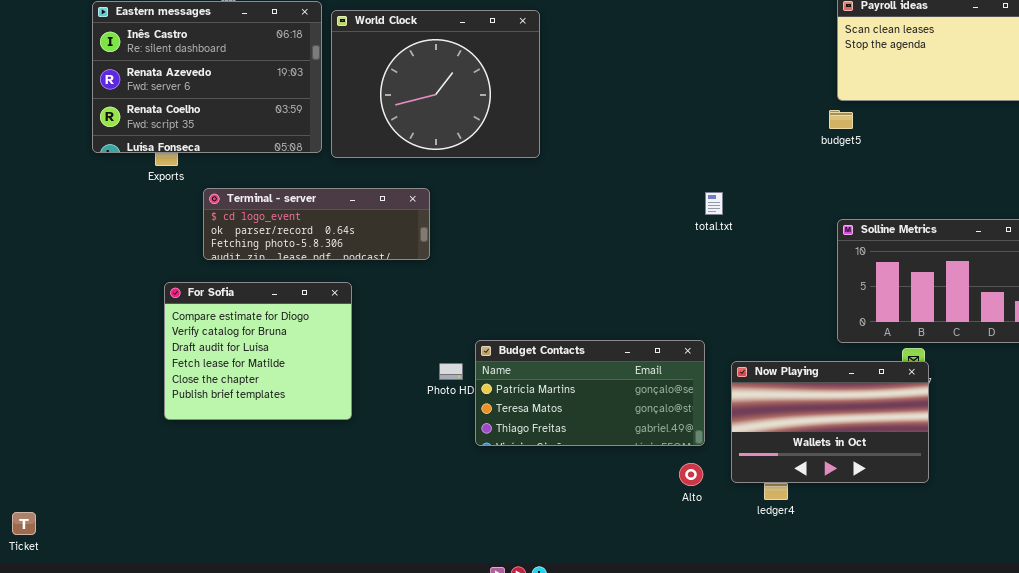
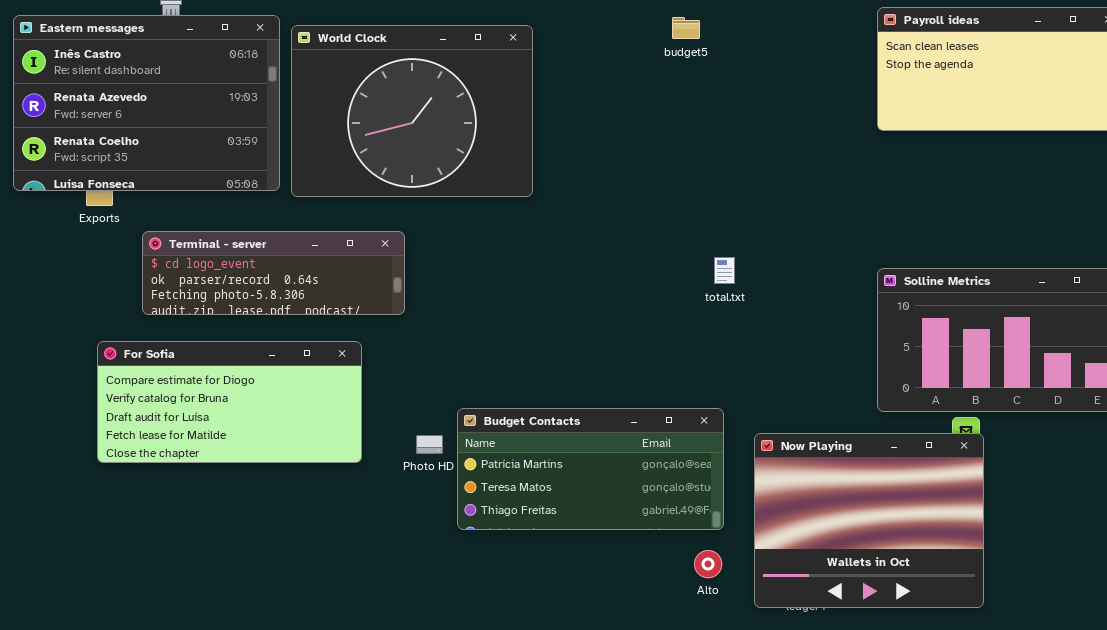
budget5: [829,110,853,129] -> [672,17,700,39], moved
total.txt: [705,192,723,215] -> [714,257,735,284], moved
For Sofia: [164,282,352,420] -> [97,341,362,463], resized
Now Playing: [731,361,929,483] -> [754,433,984,608], resized

